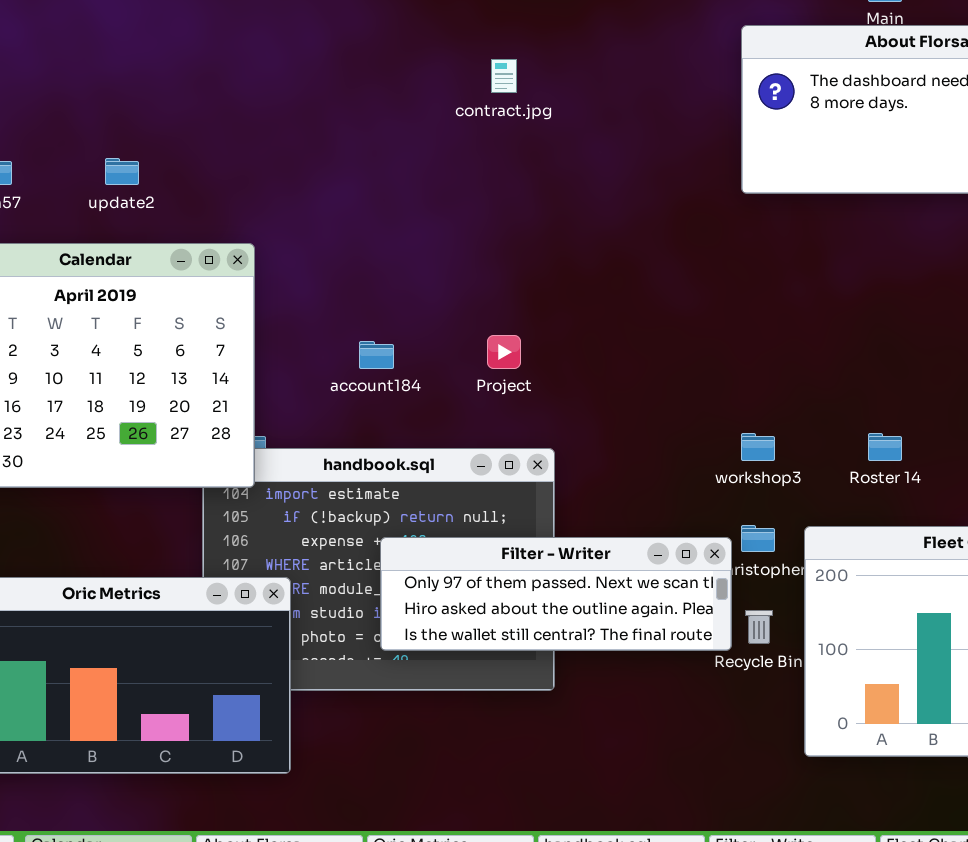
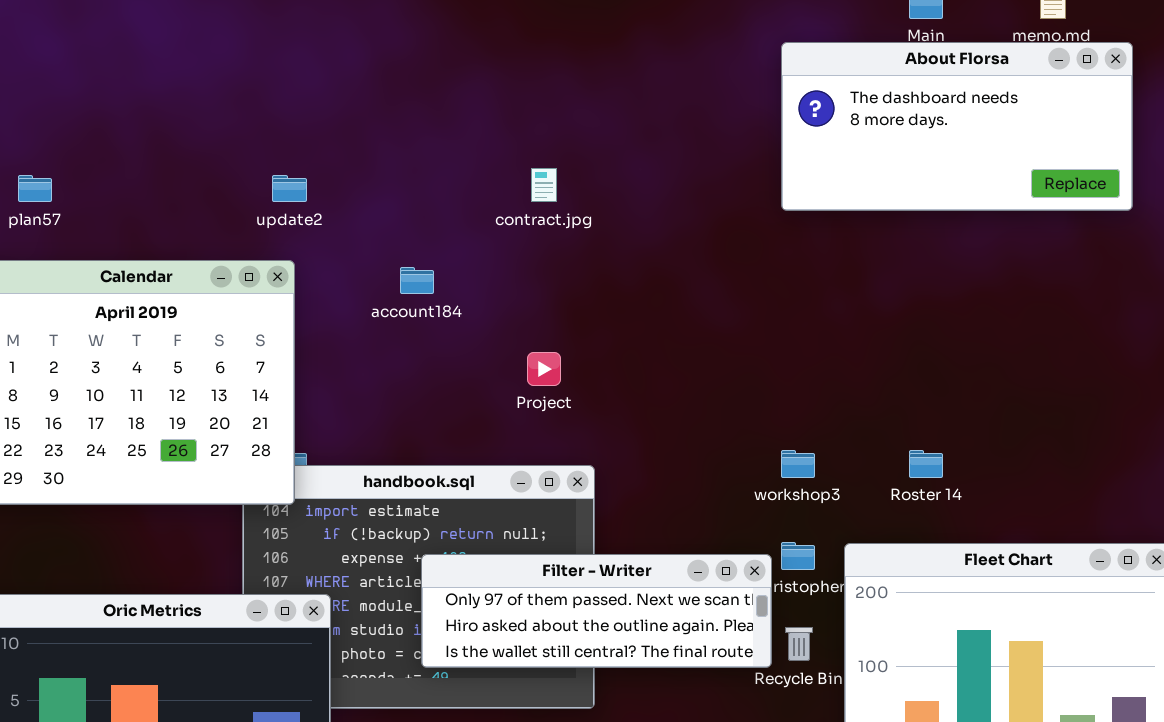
contract.jpg: [491,59,517,93] -> [531,168,557,202], moved
update2: [105,158,139,185] -> [272,175,307,202], moved
account184: [359,341,394,369] -> [400,267,434,294], moved

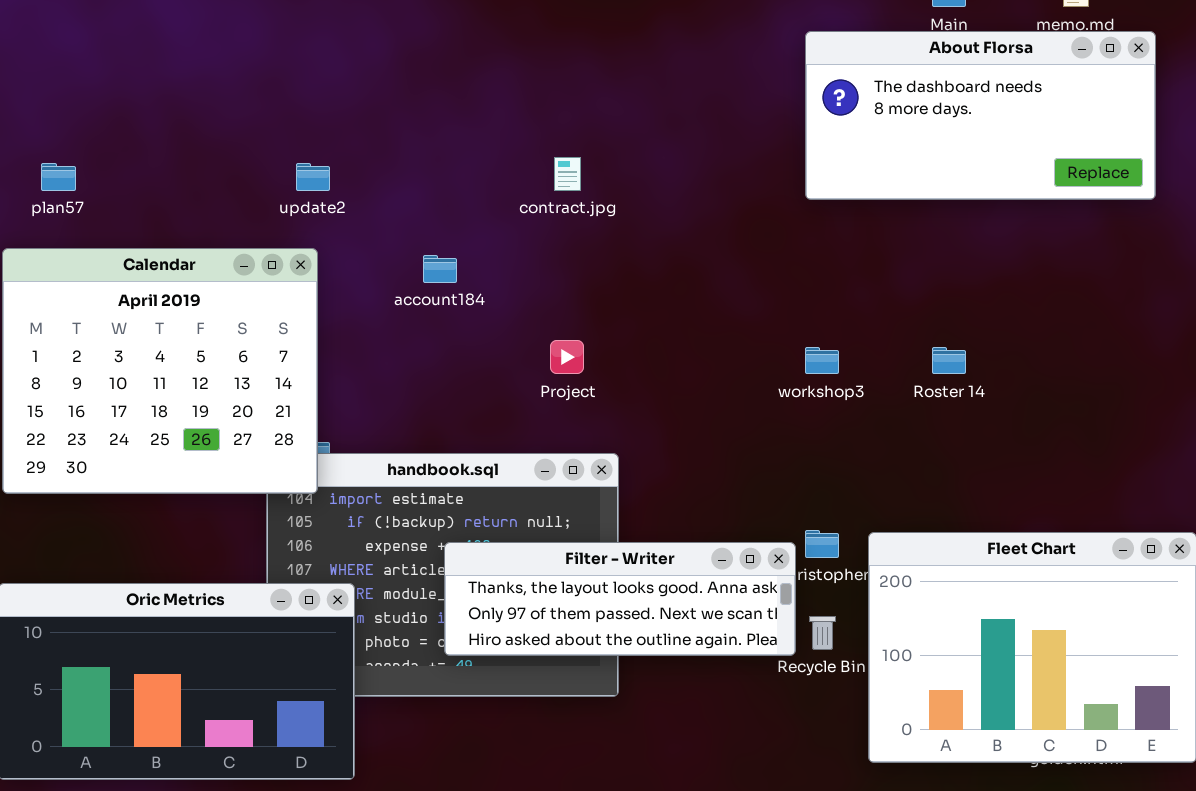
workshop3: [781,450,815,478] -> [805,347,839,374], moved
Roster 14: [909,450,943,478] -> [932,347,966,374], moved
Filter - Writer: [421,554,772,668] -> [444,542,796,656], scrolled up 1 row

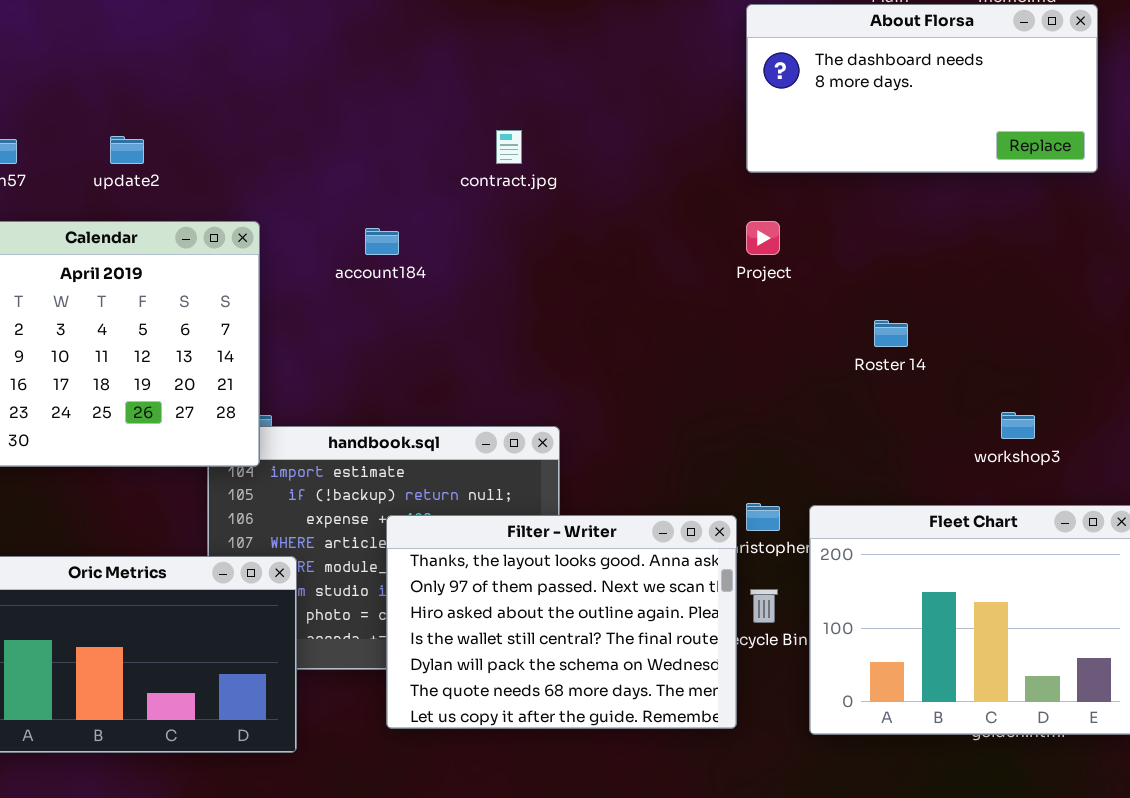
update2: [296,163,330,191] -> [110,136,144,164], moved
Project: [550,340,584,374] -> [746,221,780,255], moved
workshop3: [805,347,839,374] -> [1001,412,1035,439], moved
Filter - Writer: [444,542,796,656] -> [386,515,737,729], resized

